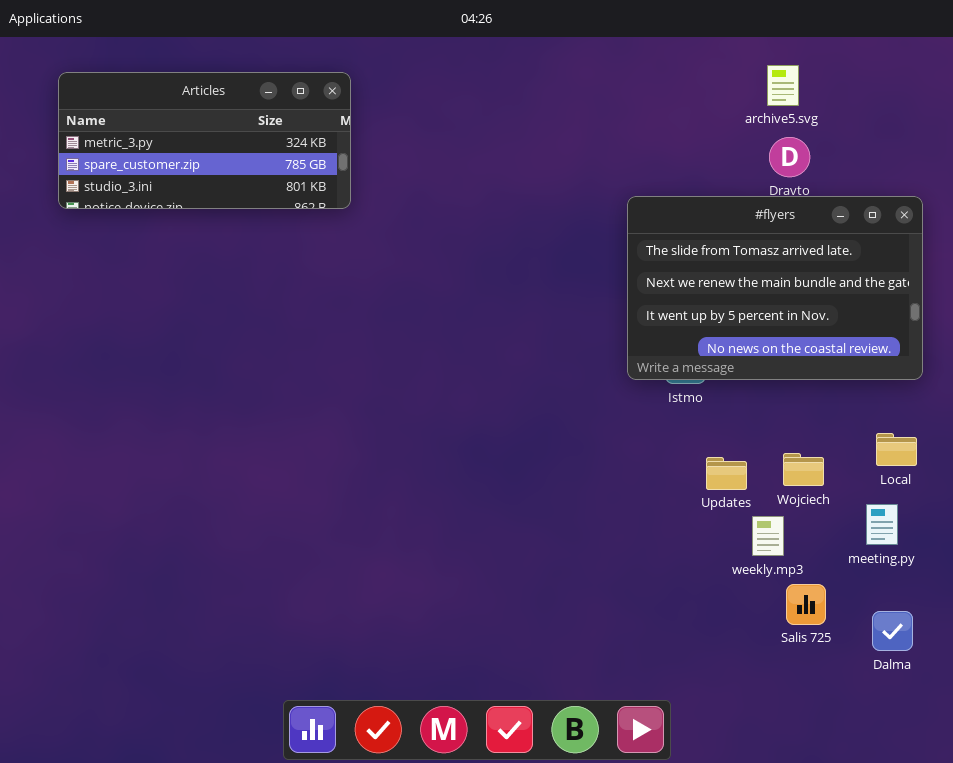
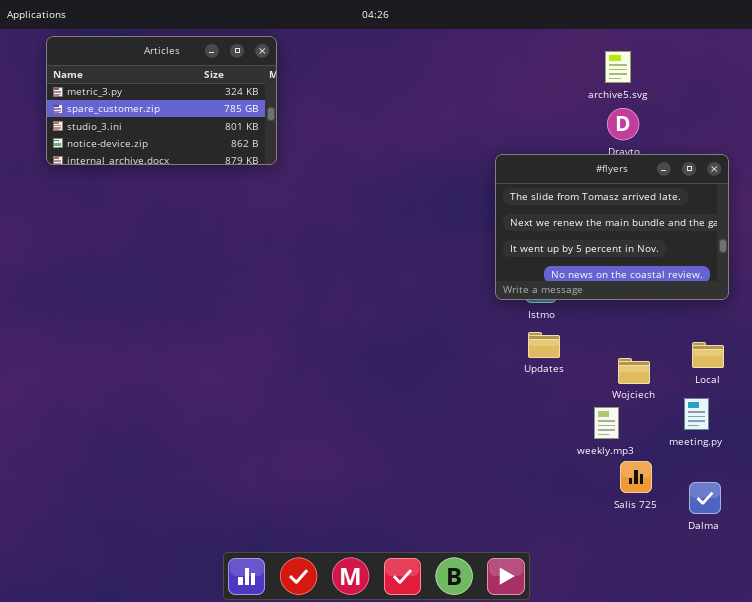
Articles: [58,72,351,209] -> [46,36,277,165], resized
Updates: [706,457,747,490] -> [528,332,560,358], moved

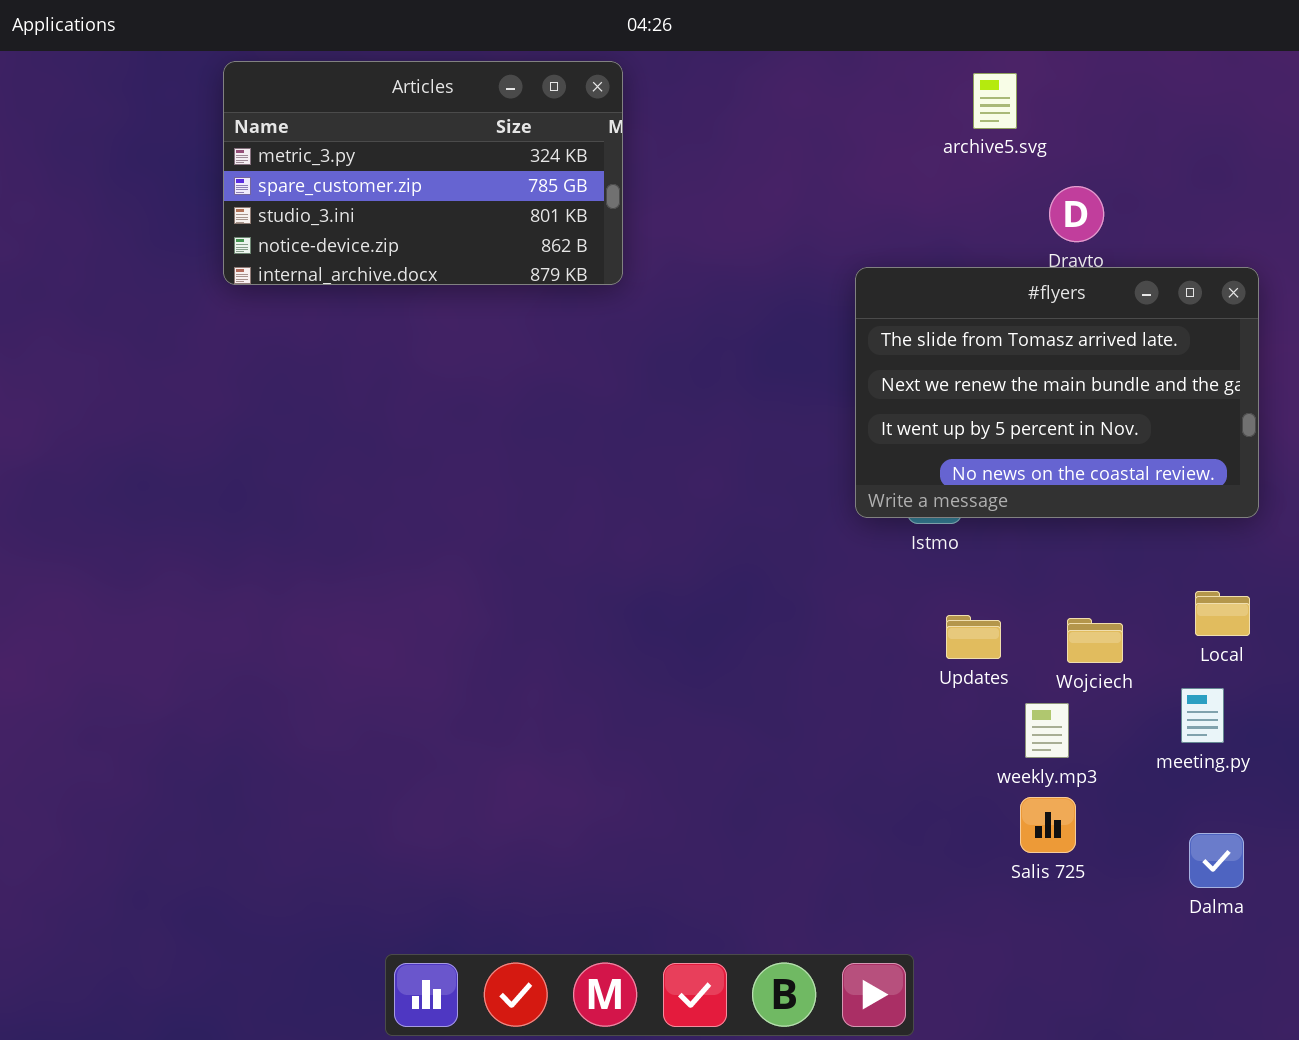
Articles: [46,36,277,165] -> [223,61,623,285], moved
archive5.svg: [605,51,631,83] -> [973,73,1017,129], moved
Updates: [528,332,560,358] -> [946,615,1001,659], moved
Salis 725: [620,461,652,493] -> [1020,797,1076,853], moved

